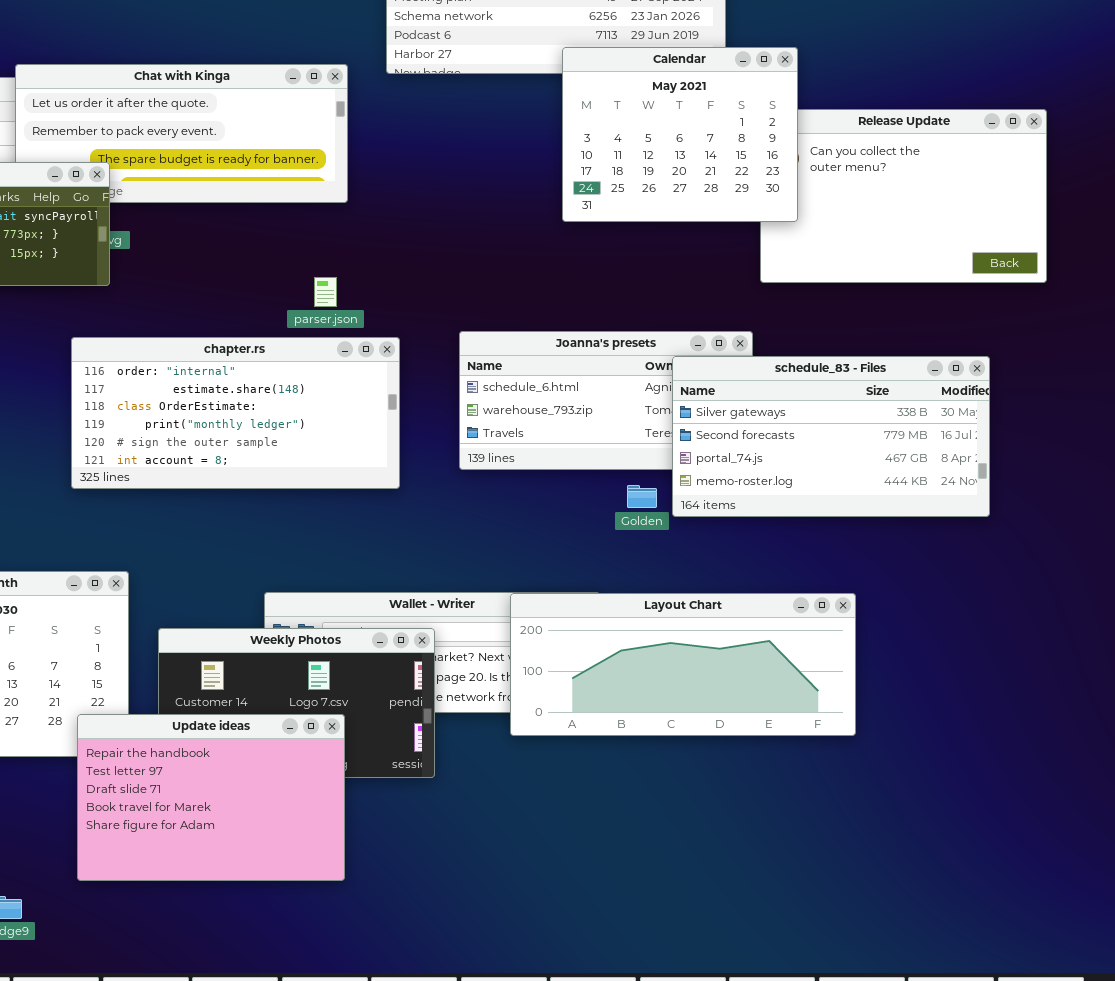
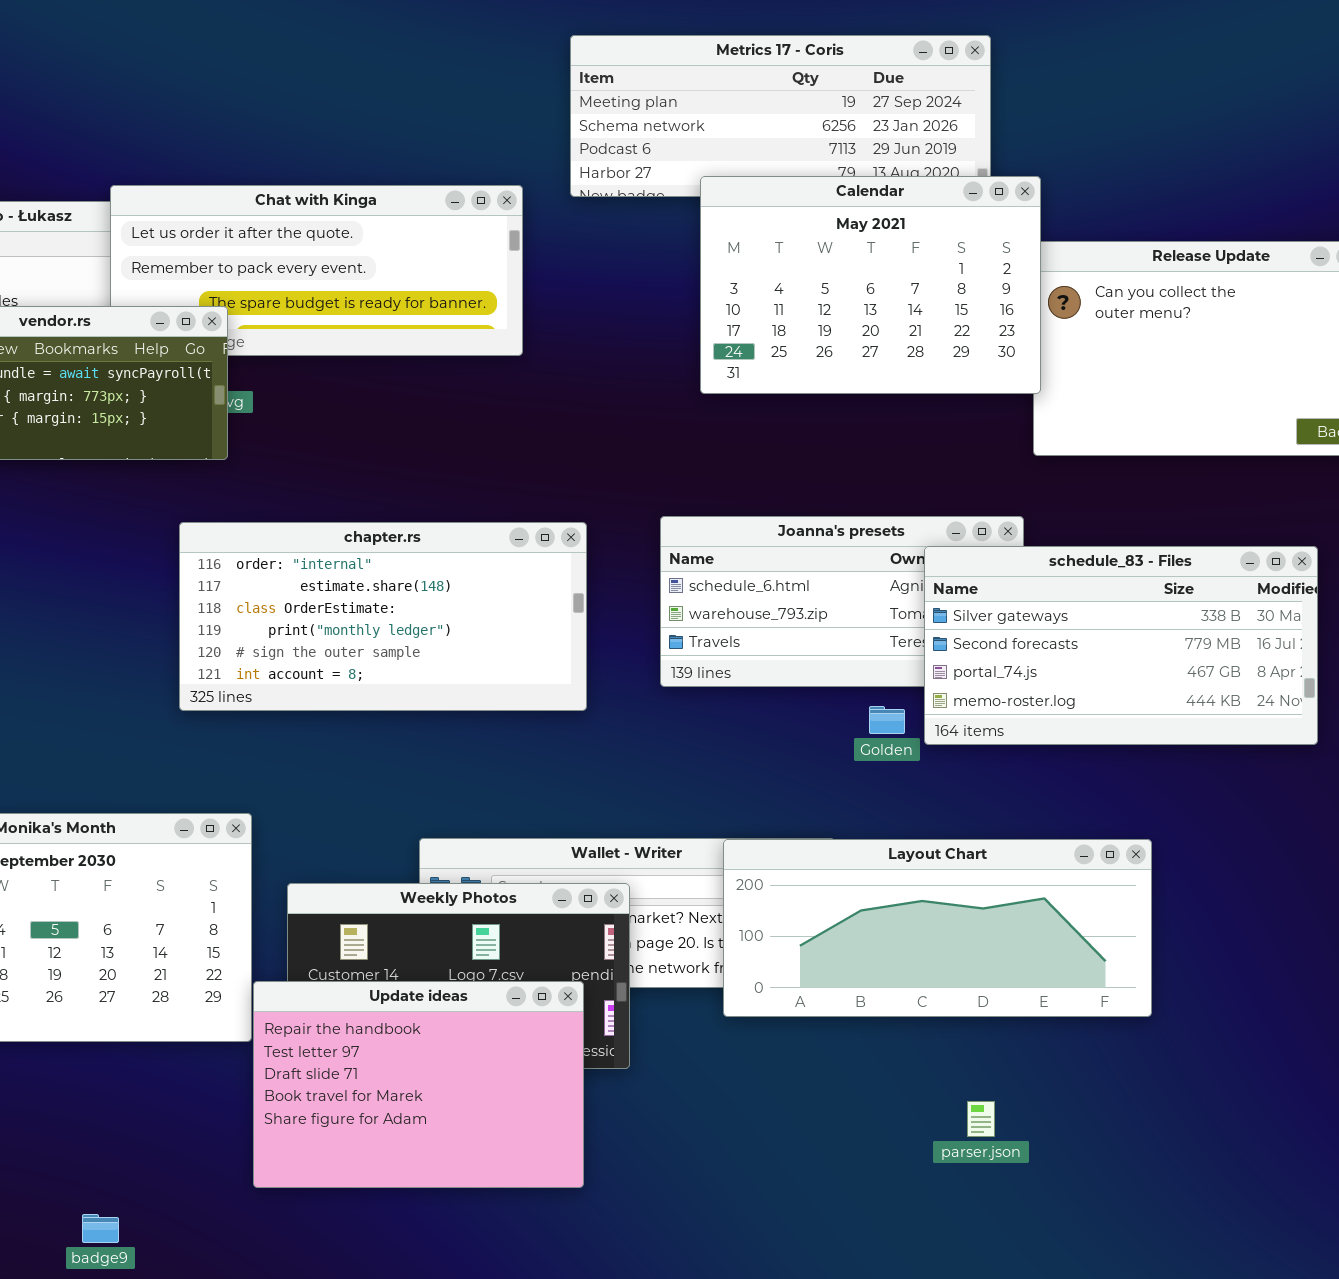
Calendar: [562,47,798,222] -> [700,176,1041,394], moved, resized
parser.json: [314,277,337,307] -> [967,1101,995,1137], moved
Update ideas: [77,714,345,881] -> [253,981,584,1188], moved

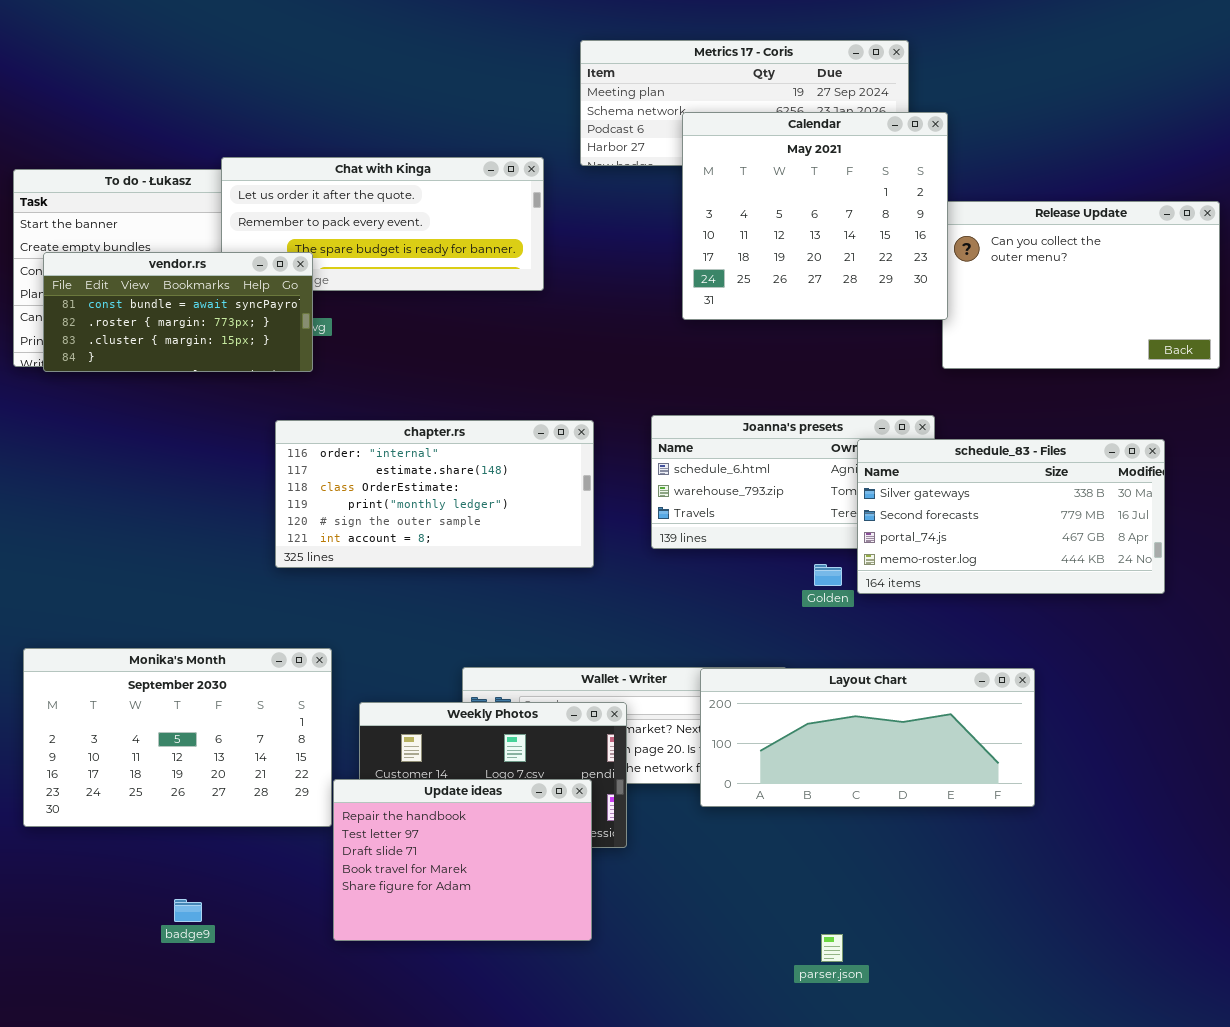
Calendar: [700,176,1041,394] -> [682,112,948,320], resized
parser.json: [967,1101,995,1137] -> [821,934,843,962], moved
badge9: [82,1214,119,1243] -> [174,899,202,922], moved

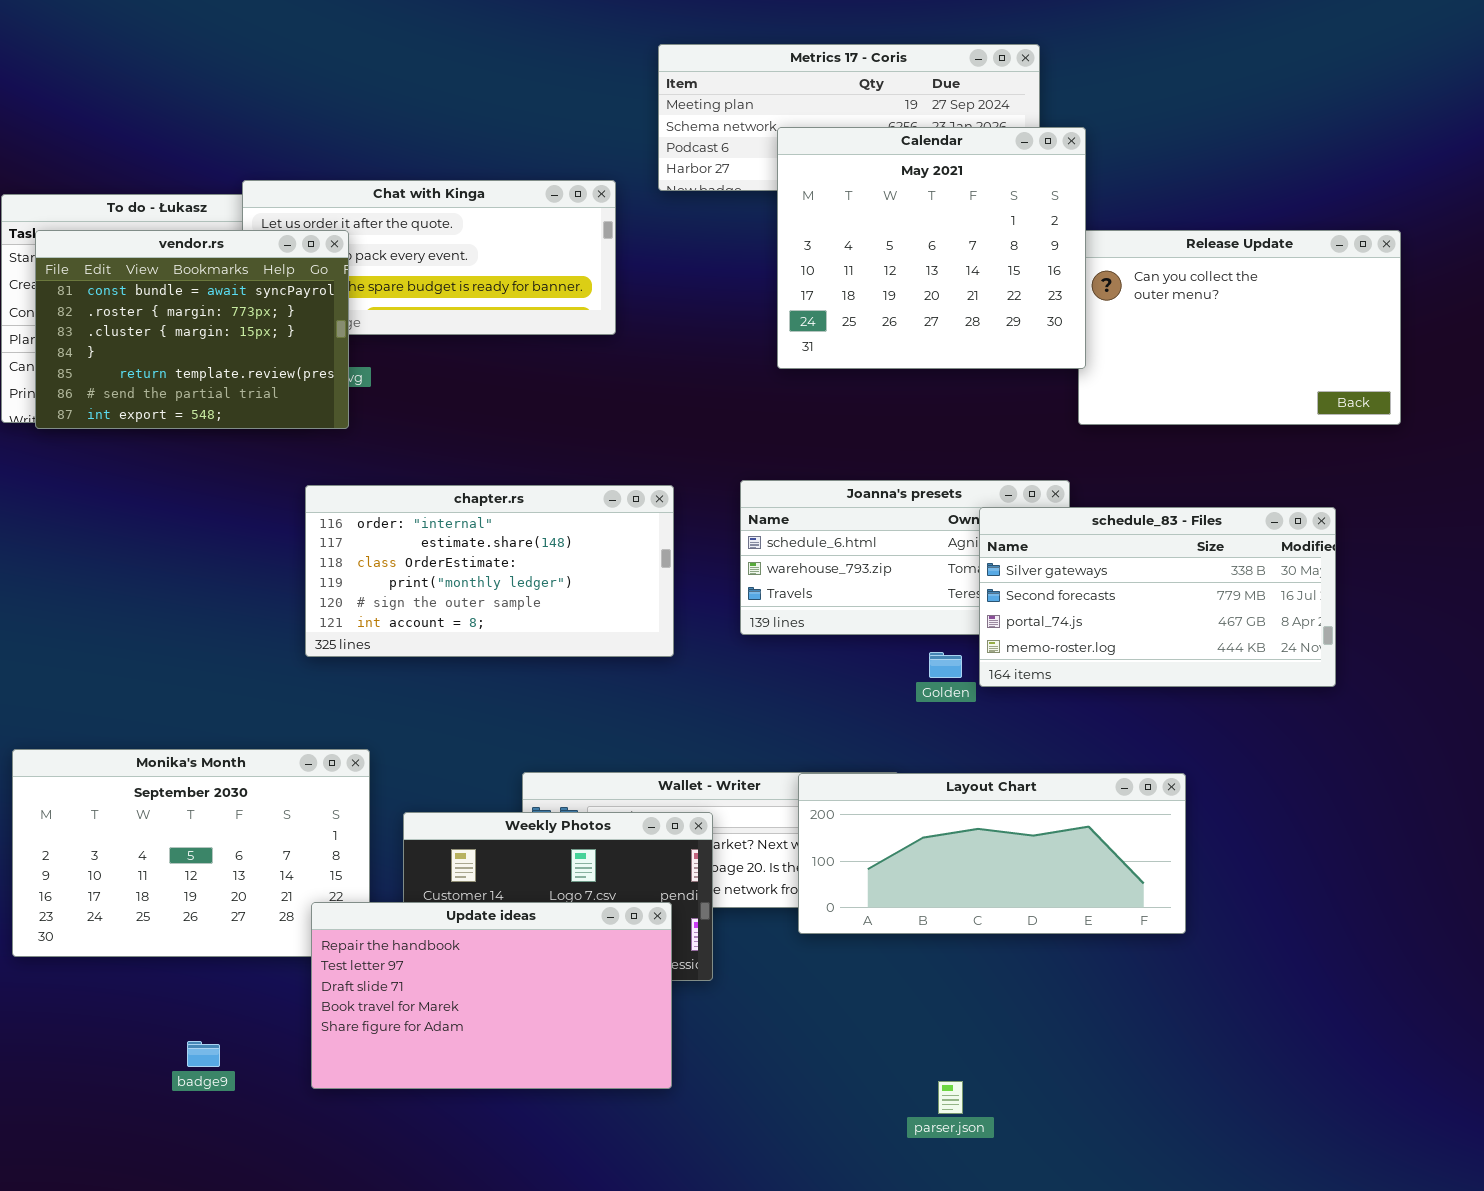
vendor.rs: [43,252,313,372] -> [35,230,349,429], resized
Update ideas: [333,779,592,941] -> [311,902,672,1089], resized

